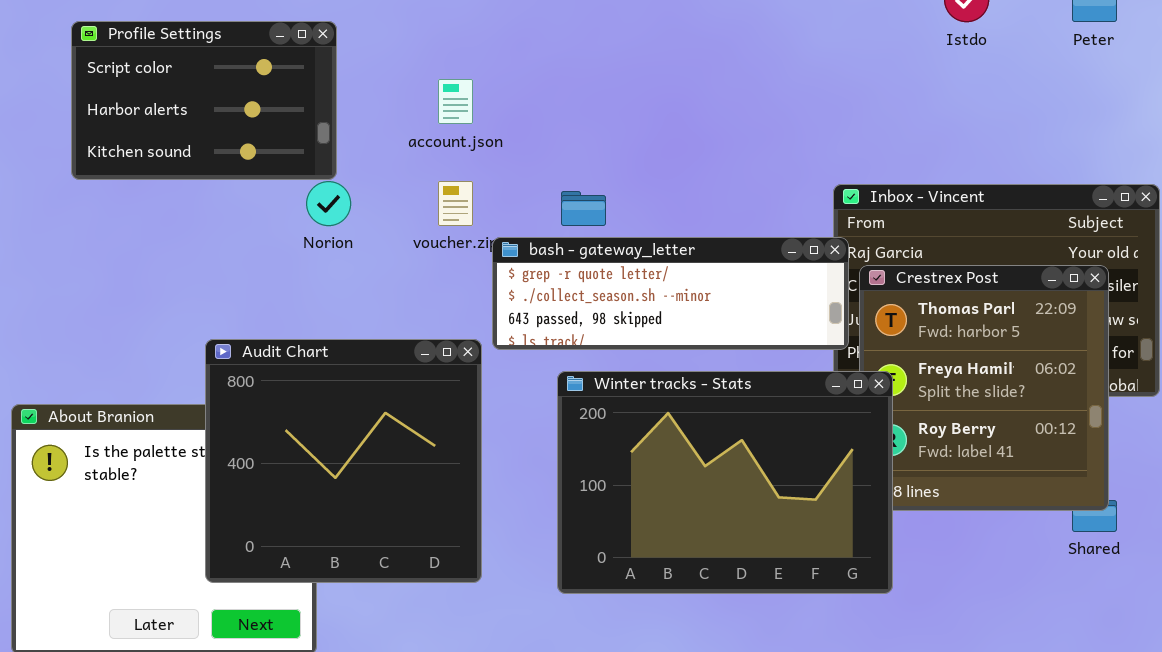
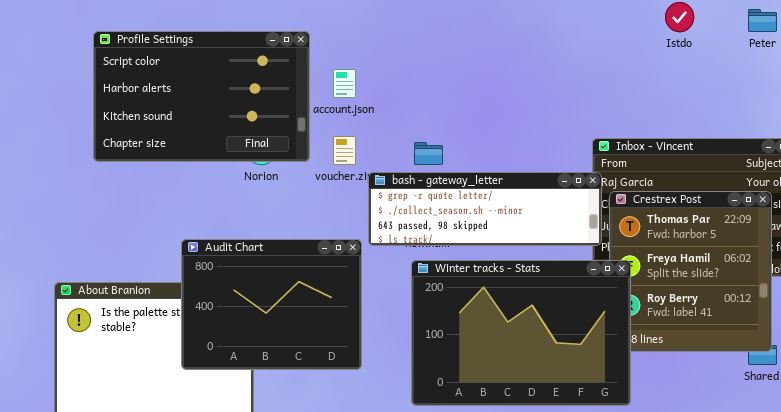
Profile Settings: [71,21,337,180] -> [93,31,310,162], resized
Audit Chart: [205,339,482,583] -> [181,239,362,370], resized

